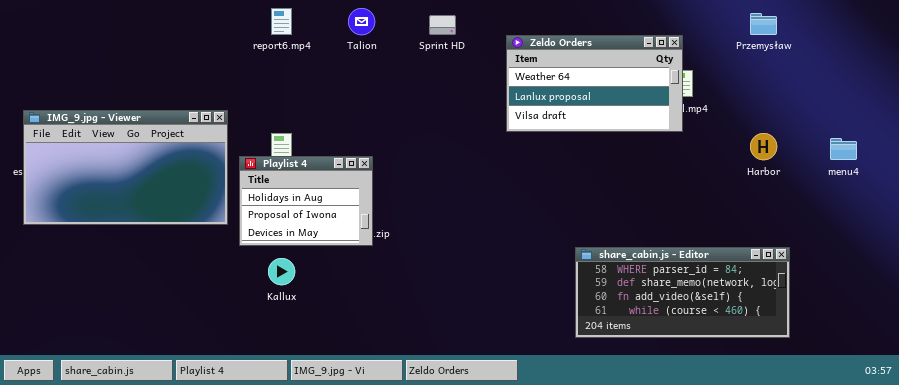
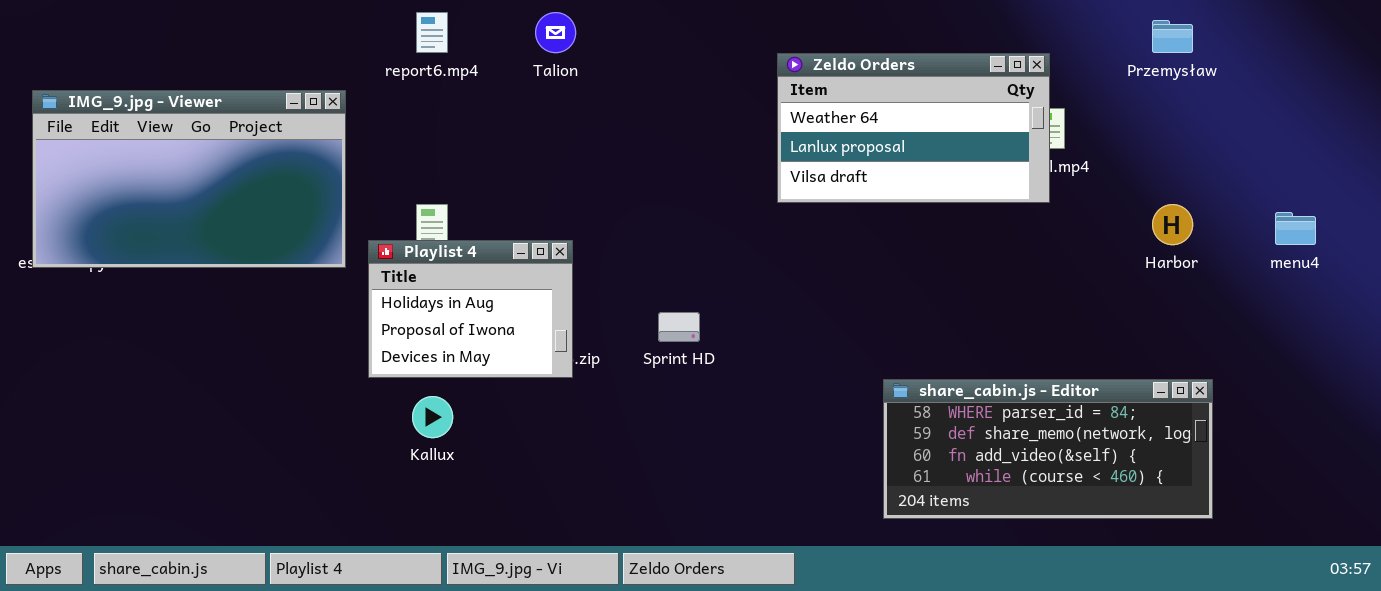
Sprint HD: [429,15,456,35] -> [658,312,700,342], moved
IMG_9.jpg - Viewer: [23,110,228,225] -> [32,90,346,268], moved

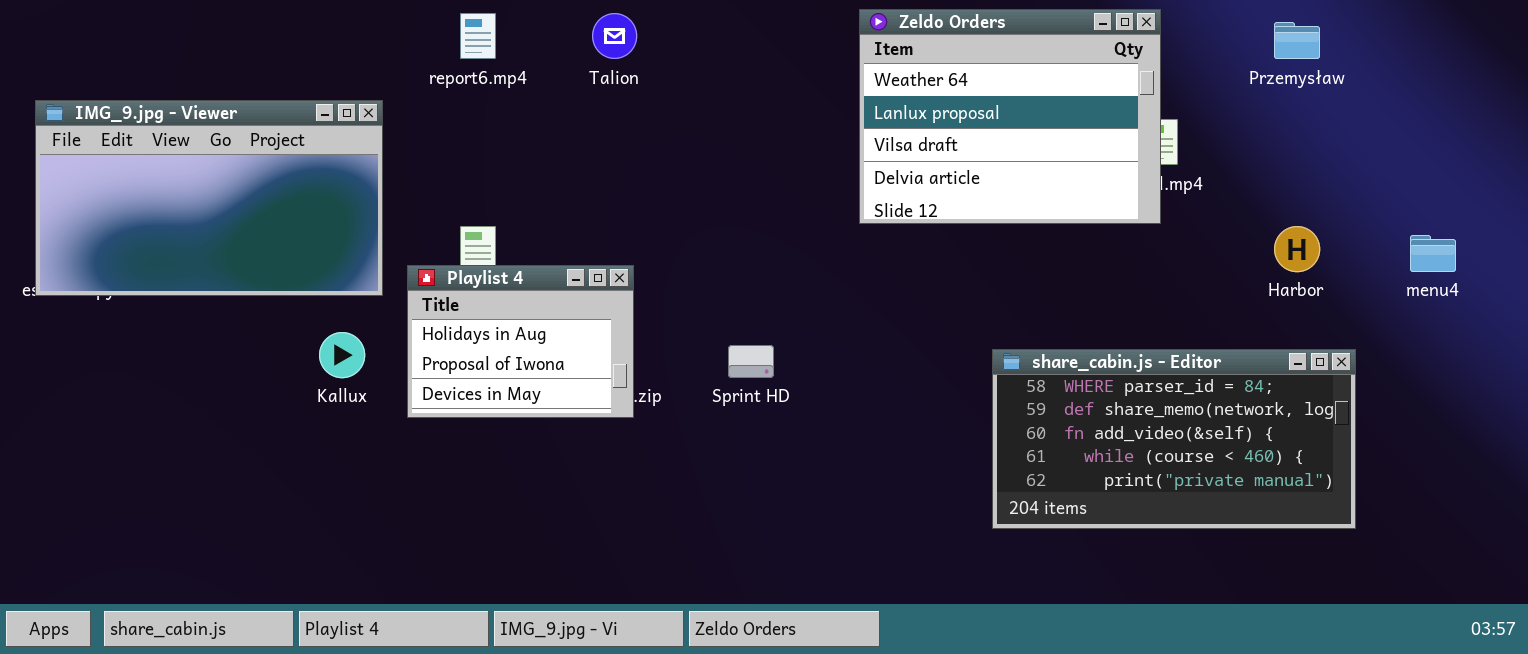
Zeldo Orders: [777,53,1050,203] -> [859,9,1161,224], resized
share_cabin.js - Editor: [883,379,1213,519] -> [992,349,1356,529], moved, resized
Kallux: [412,396,453,438] -> [319,332,365,378], moved

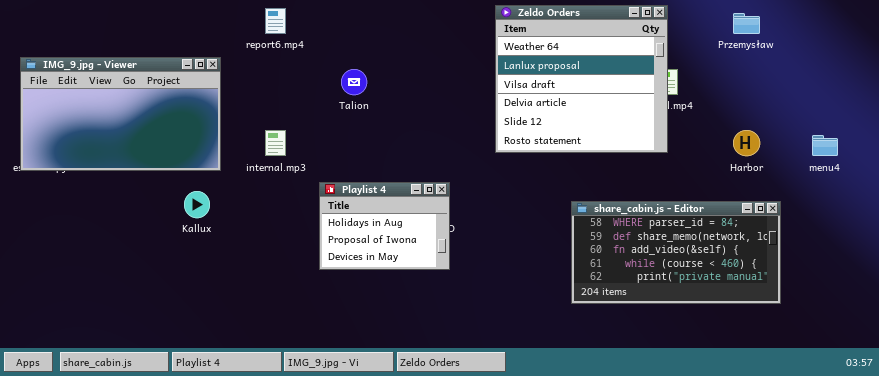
Zeldo Orders: [859,9,1161,224] -> [495,5,668,153], resized
Talion: [592,13,637,59] -> [341,69,367,95], moved
Playlist 4: [407,265,634,418] -> [319,182,450,270], moved

